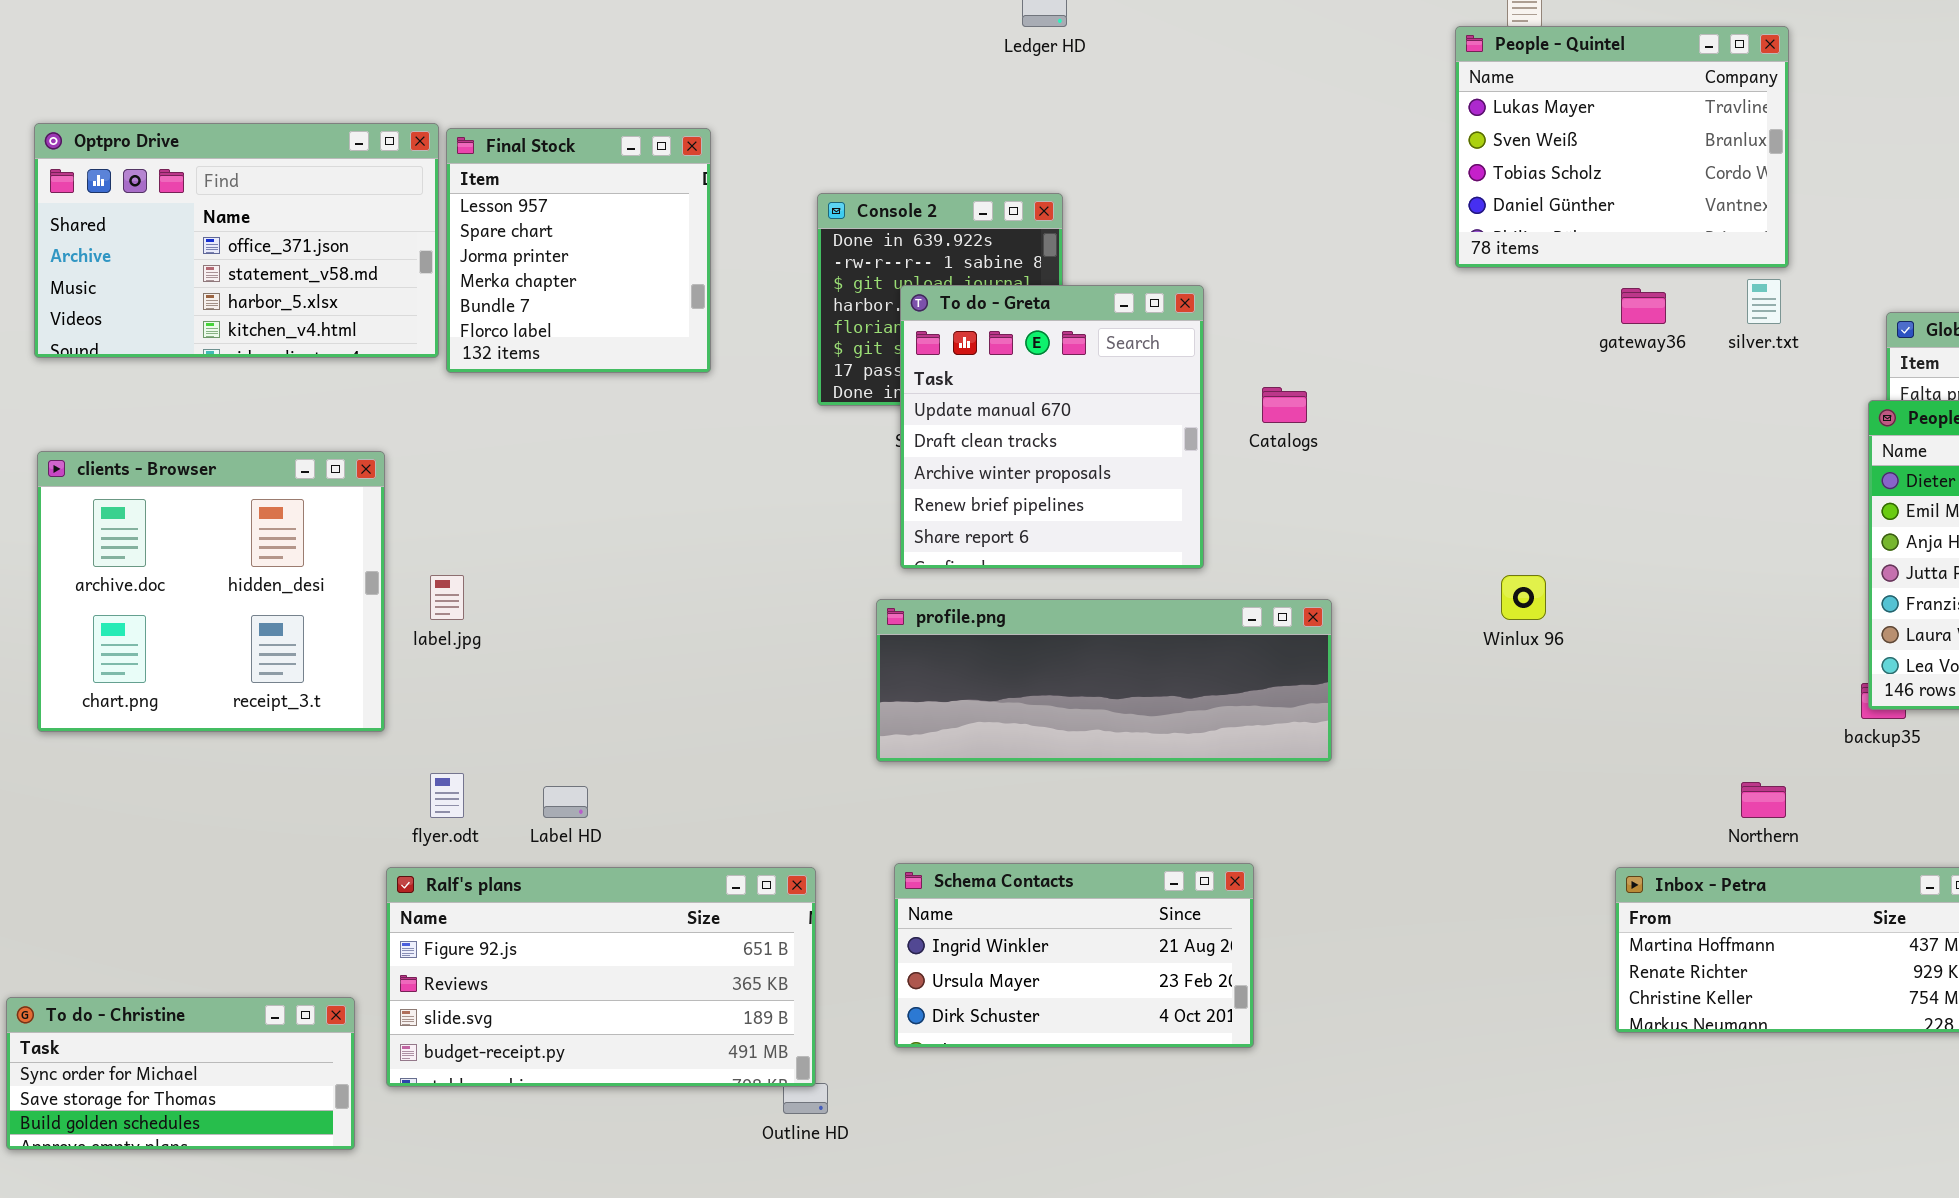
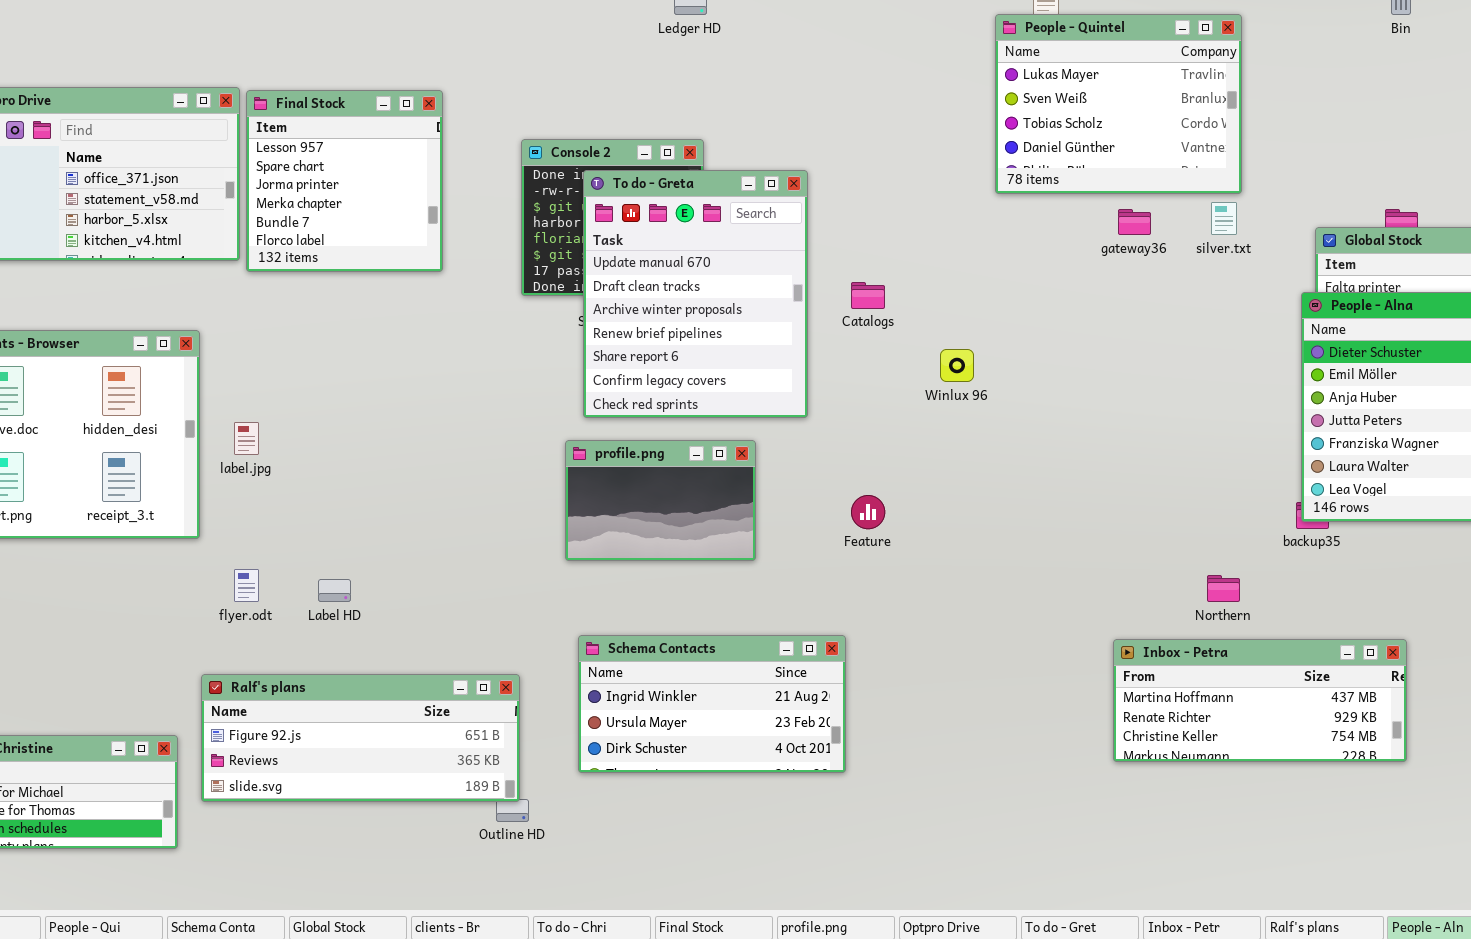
To do - Greta: [900,285,1204,569] -> [583,170,808,418], resized
Winlux 96: [1501,575,1546,620] -> [940,349,974,382], moved
profile.png: [876,599,1332,762] -> [565,440,756,561], resized
Ralf's plans: [386,867,816,1087] -> [201,674,520,802], resized

